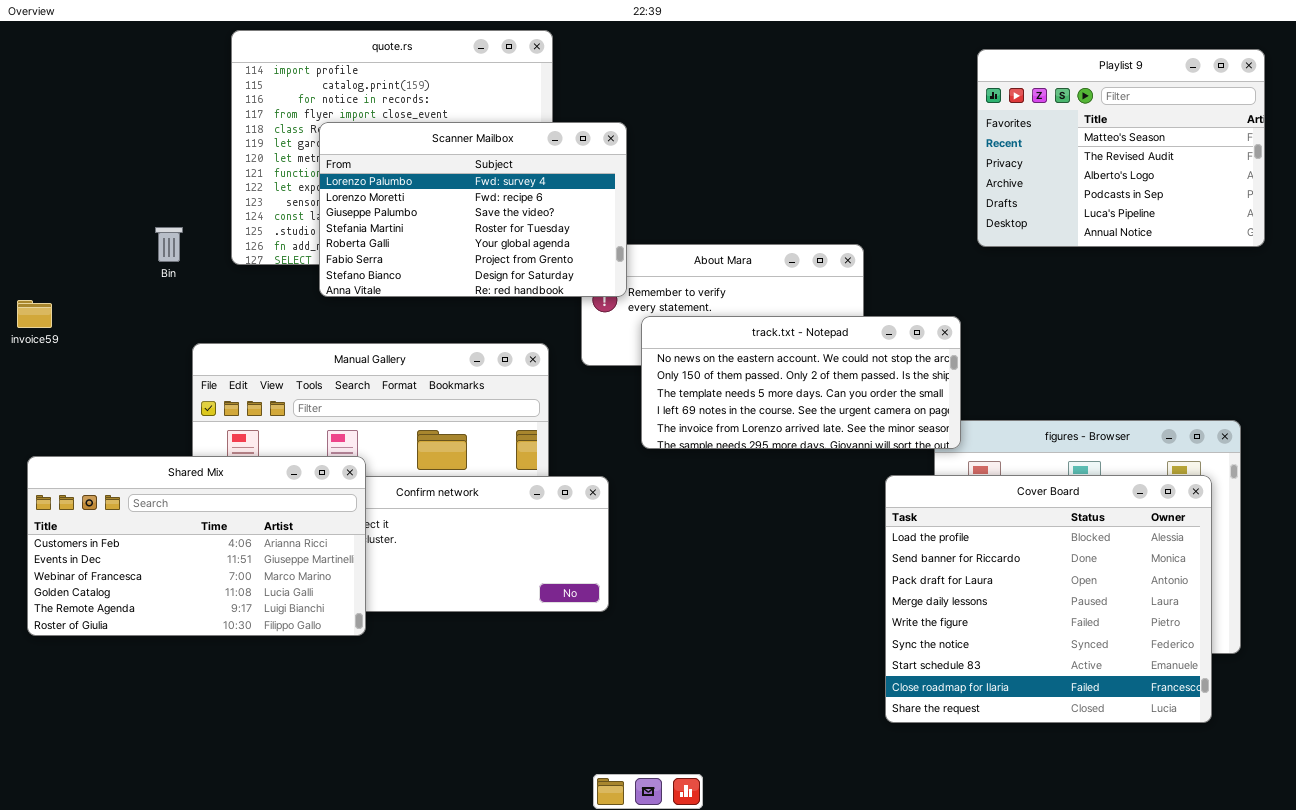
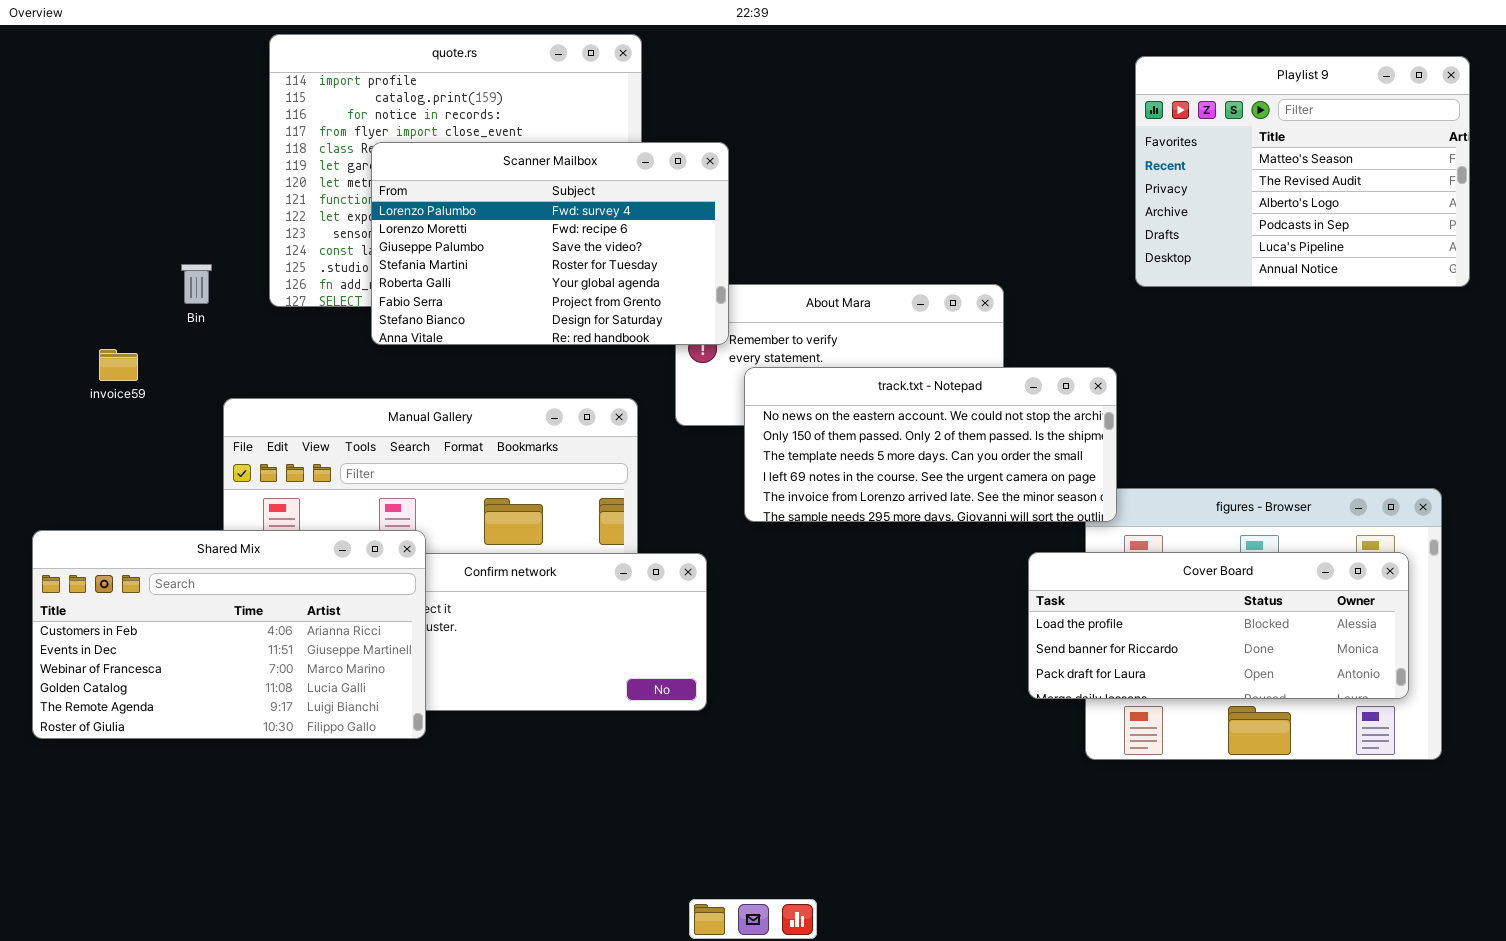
invoice59: [17,300,52,328] -> [99,349,138,381], moved
Cover Board: [885,475,1212,723] -> [1028,552,1409,699], resized

